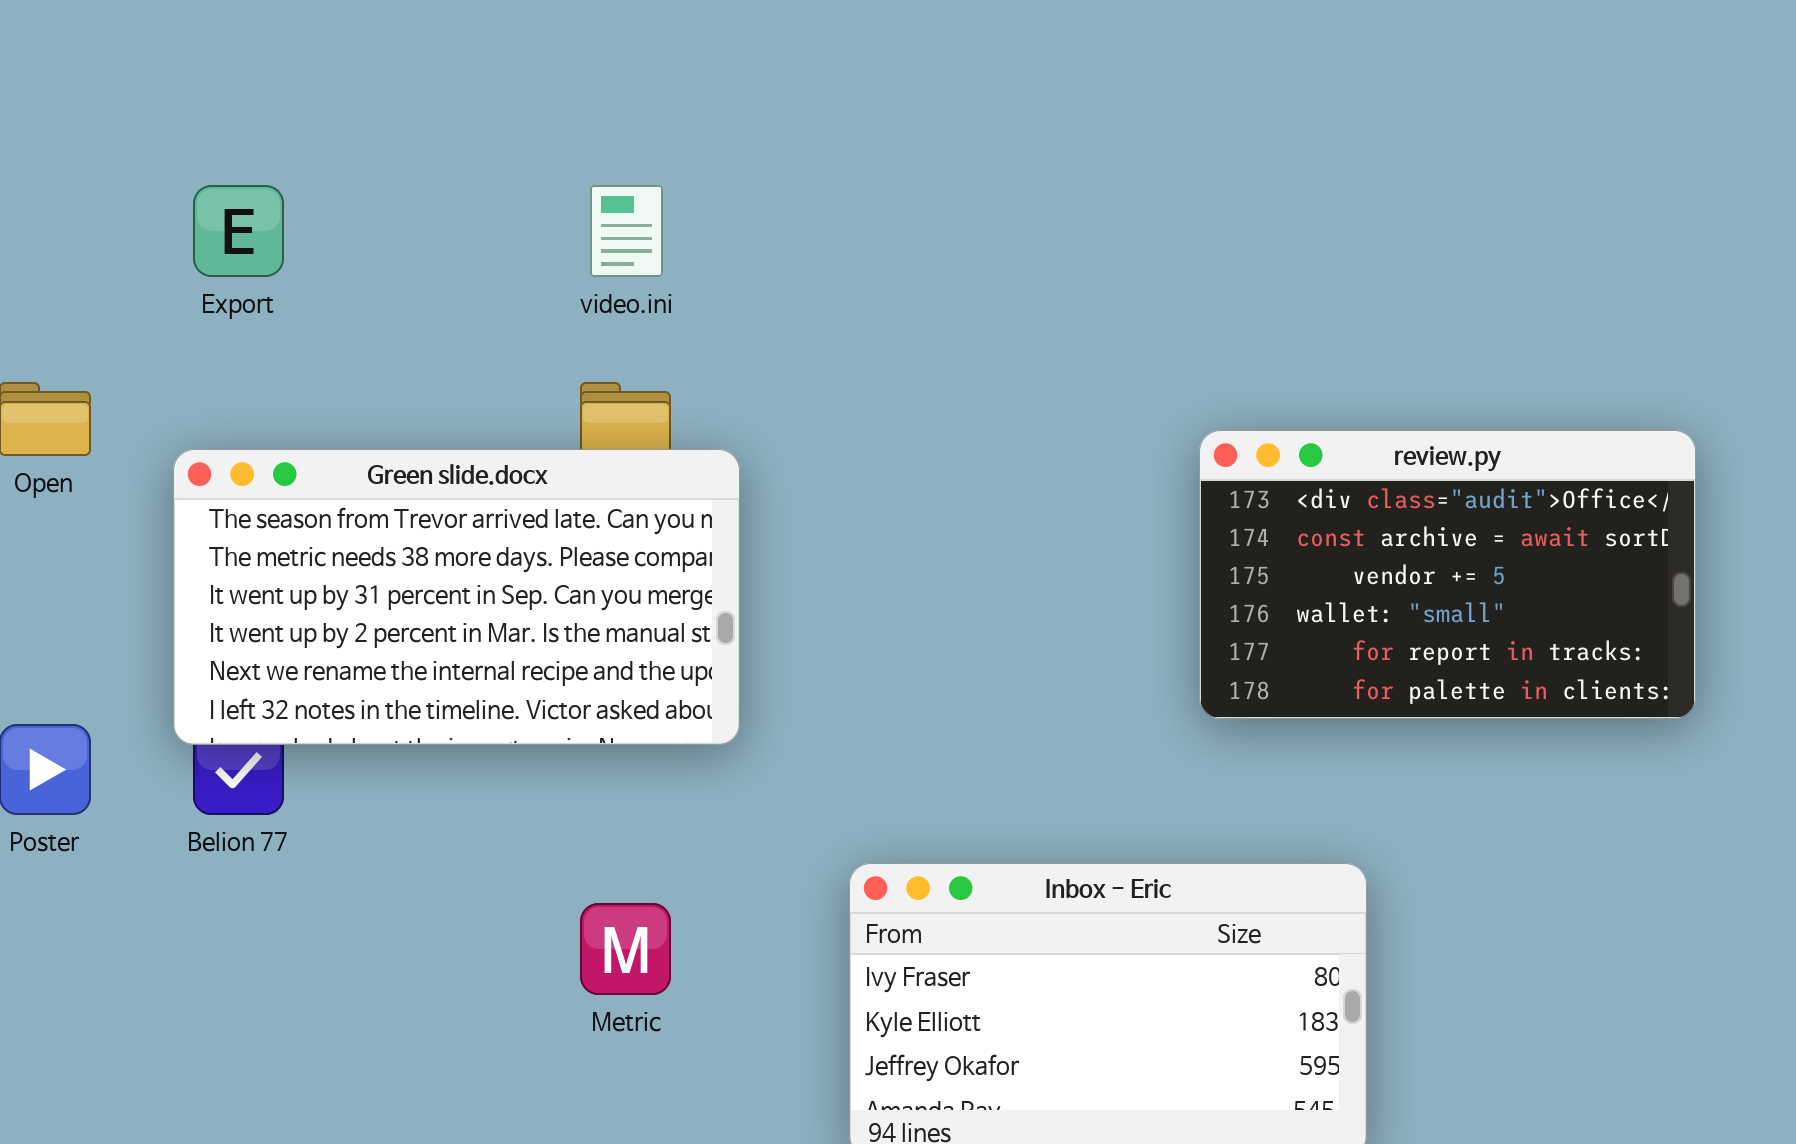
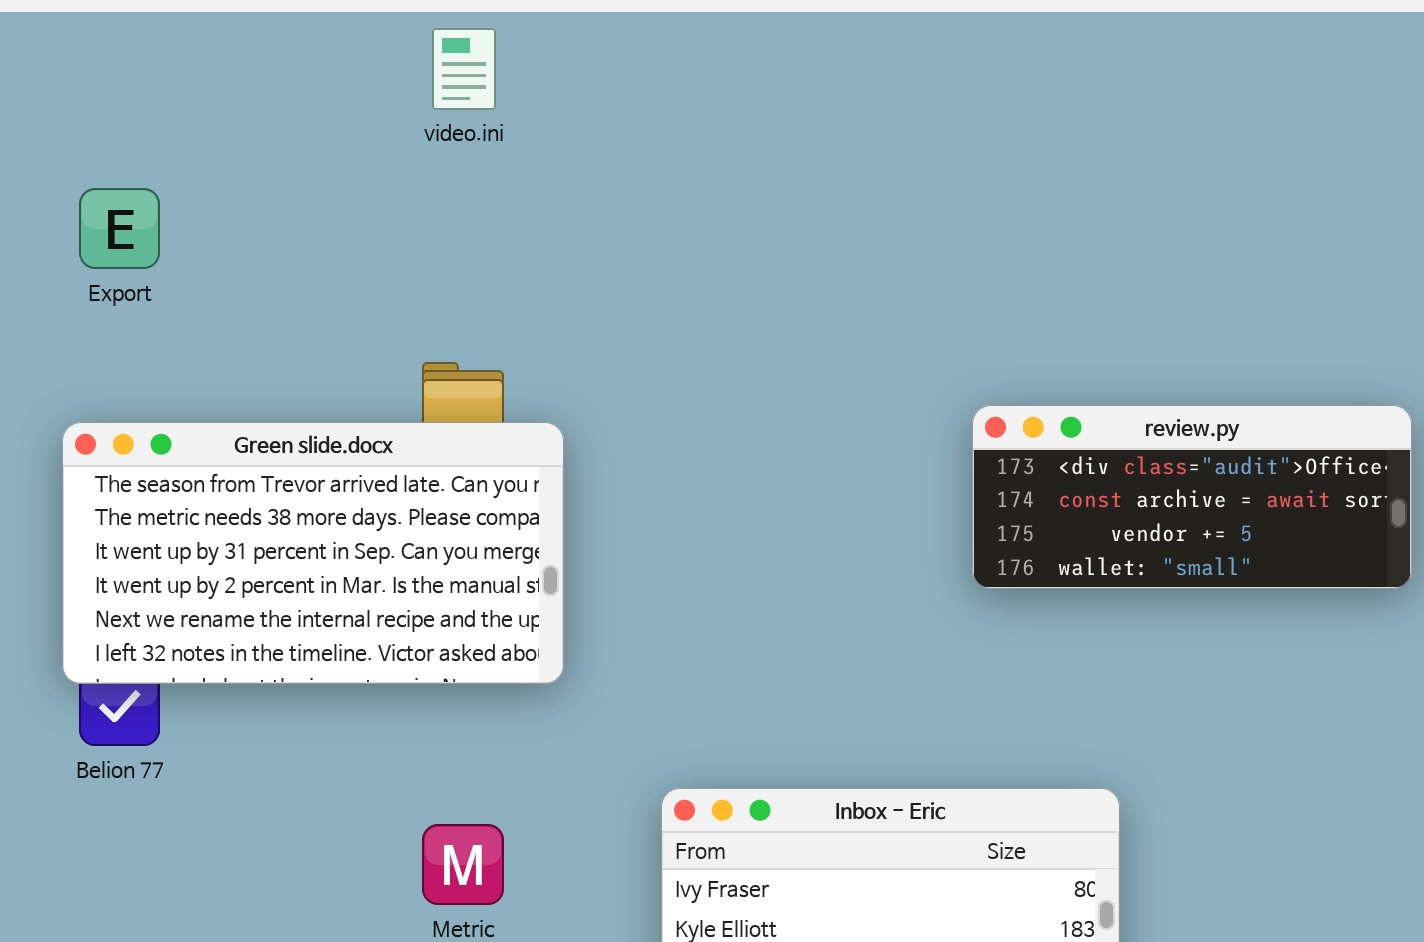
video.ini: [590,185,663,277] -> [432,28,496,110], moved
review.py: [1199,430,1696,719] -> [972,405,1412,589], resized

